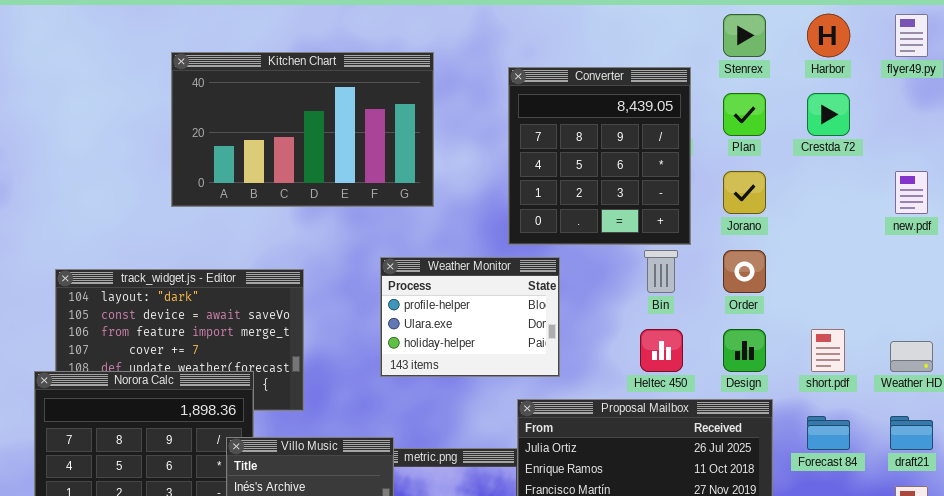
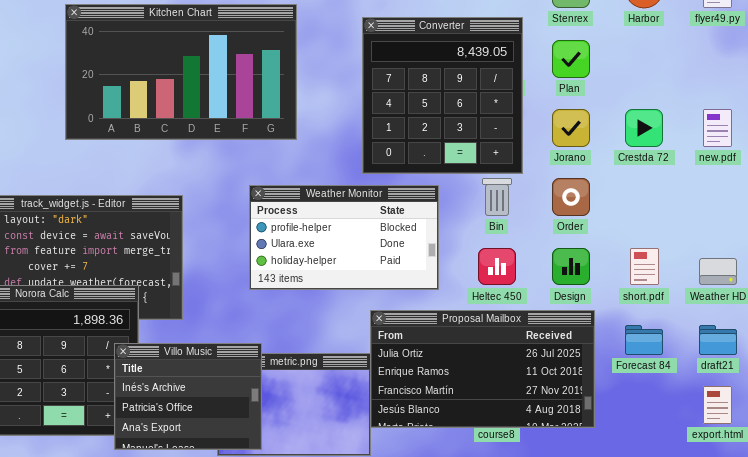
Crestda 72: [807,93,850,136] -> [625,109,663,147], moved
Weather Monitor: [380,257,560,377] -> [249,185,439,290], resized

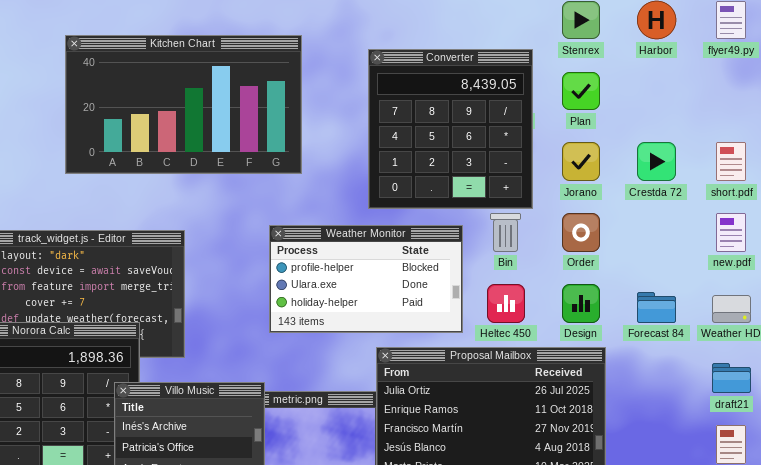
new.pdf: [703,109,732,147] -> [716,213,746,252], moved
Weather Monitor: [249,185,439,290] -> [269,225,463,333], moved
short.pdf: [630,248,659,285] -> [716,142,746,181], moved
Forecast 84: [625,325,663,355] -> [637,292,676,323], moved

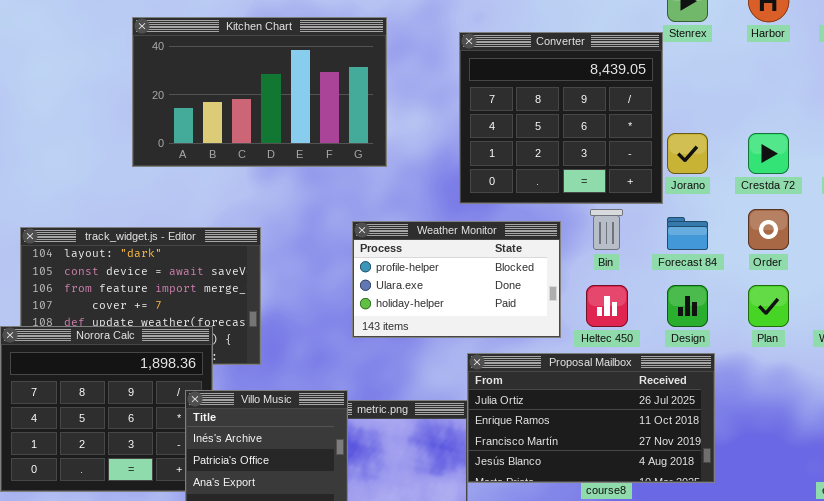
Converter: [368,49,533,209] -> [459,32,663,204], resized
Plan: [562,72,600,110] -> [748,285,789,327], moved
Order: [562,213,600,252] -> [748,209,789,250], moved
Forecast 84: [637,292,676,323] -> [667,217,708,250], moved

